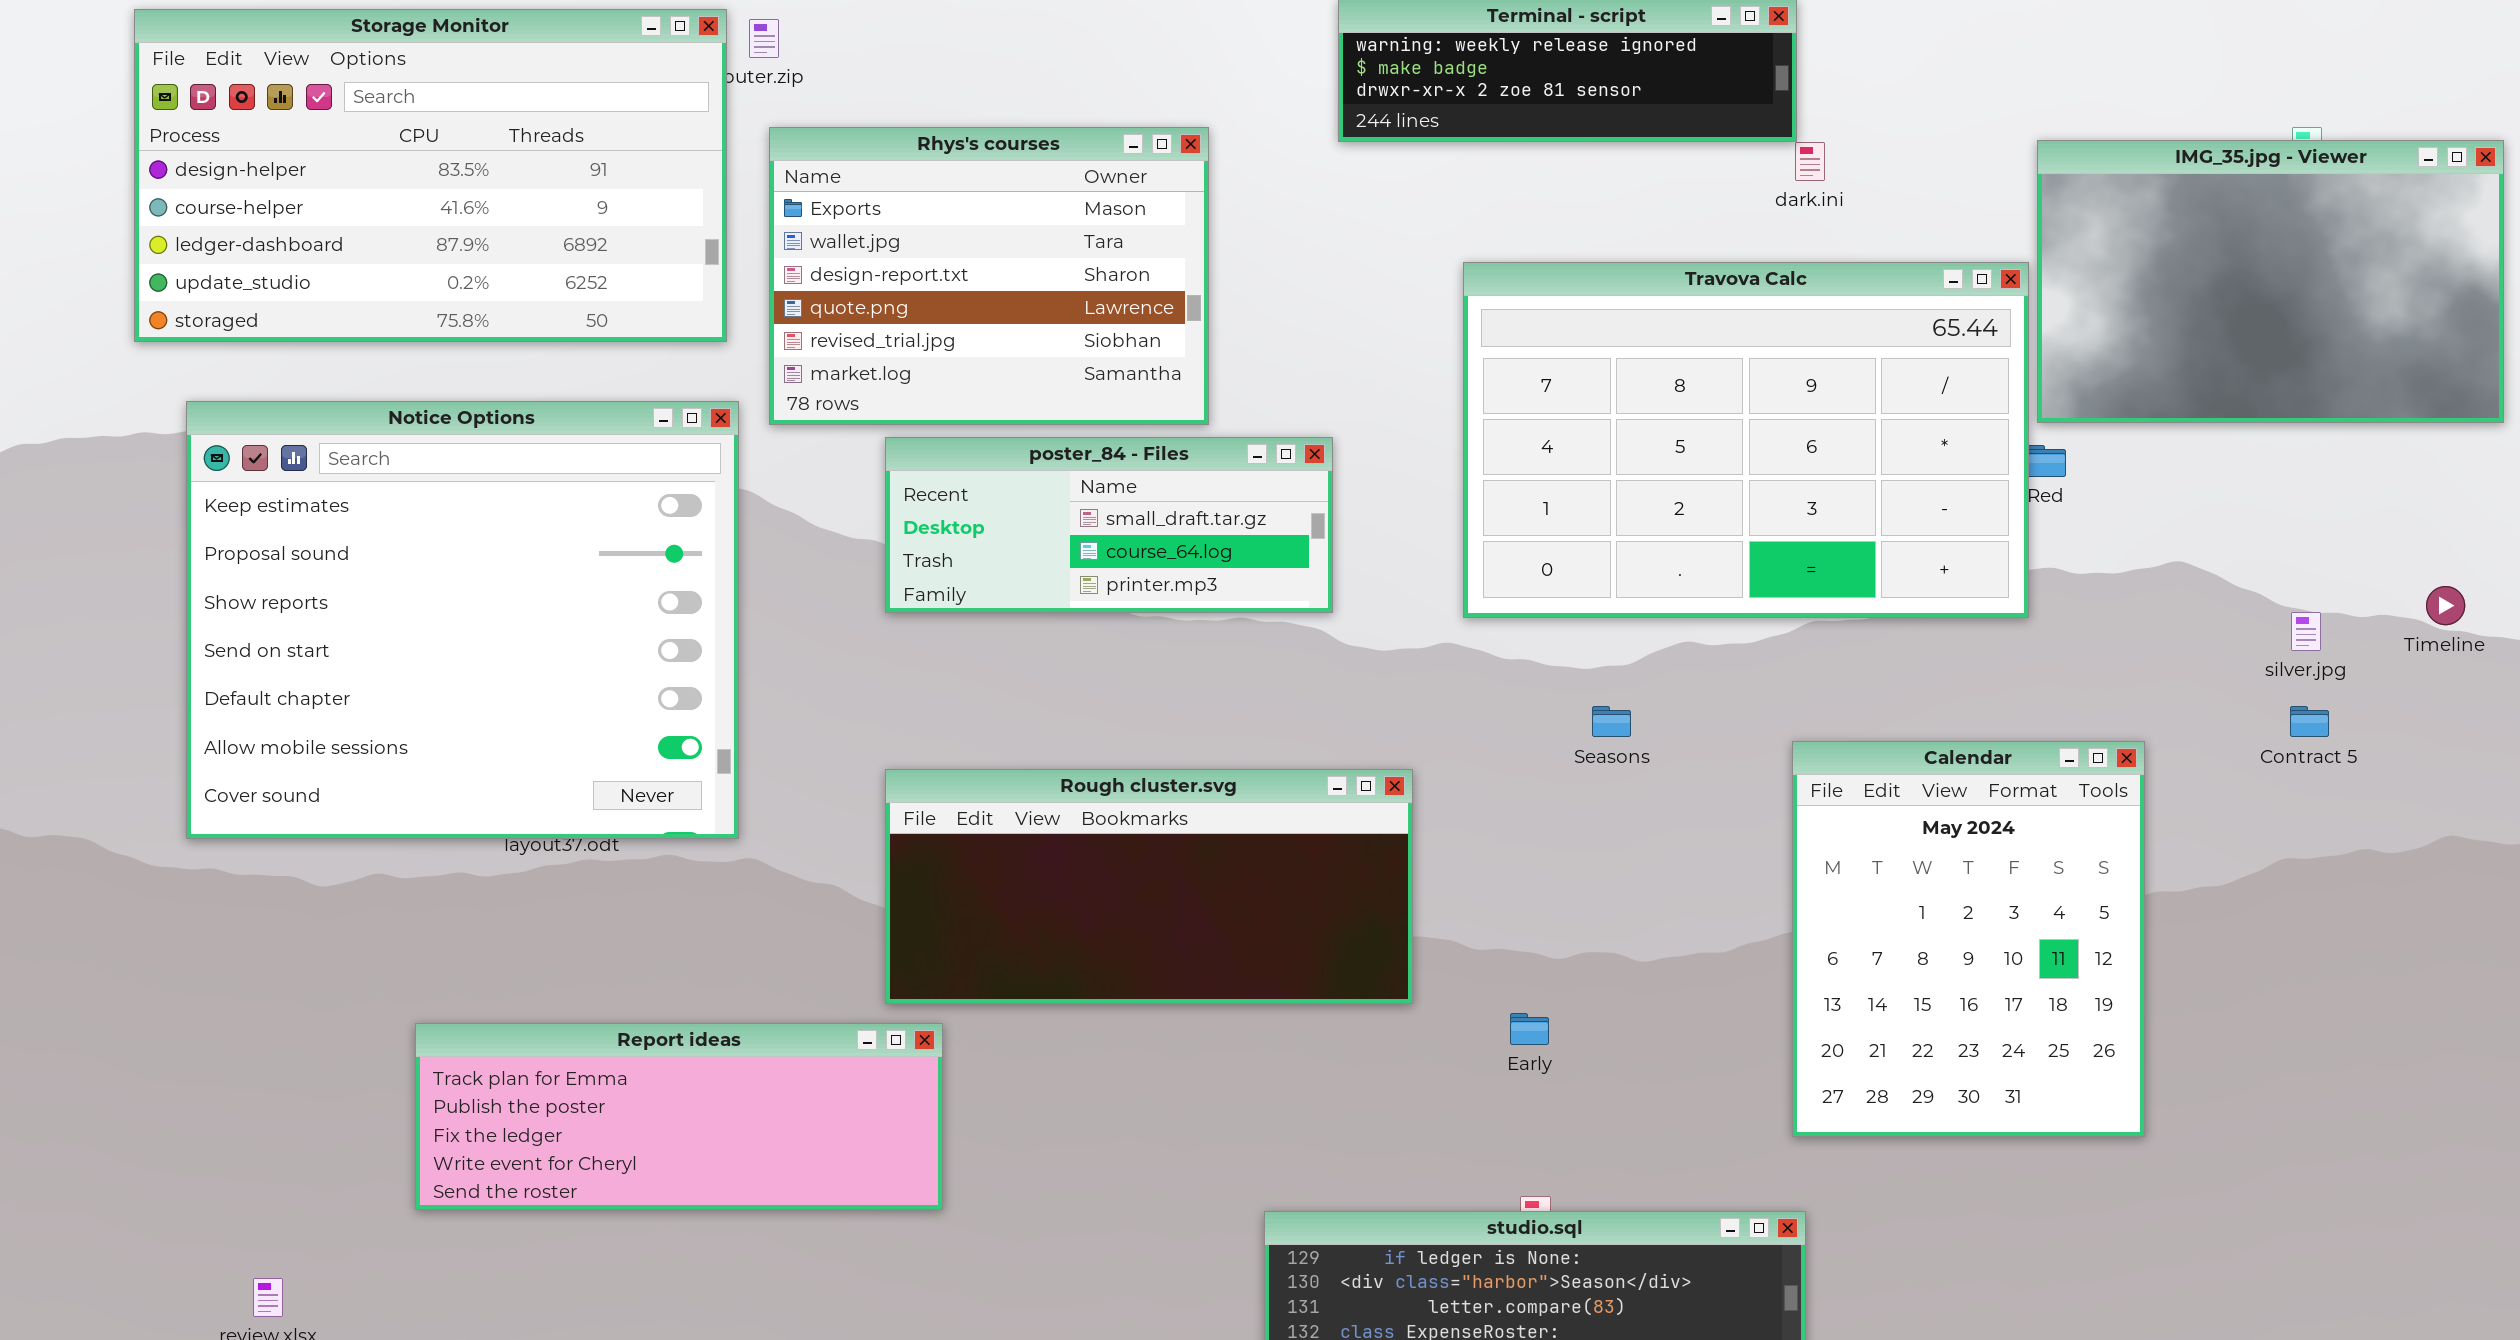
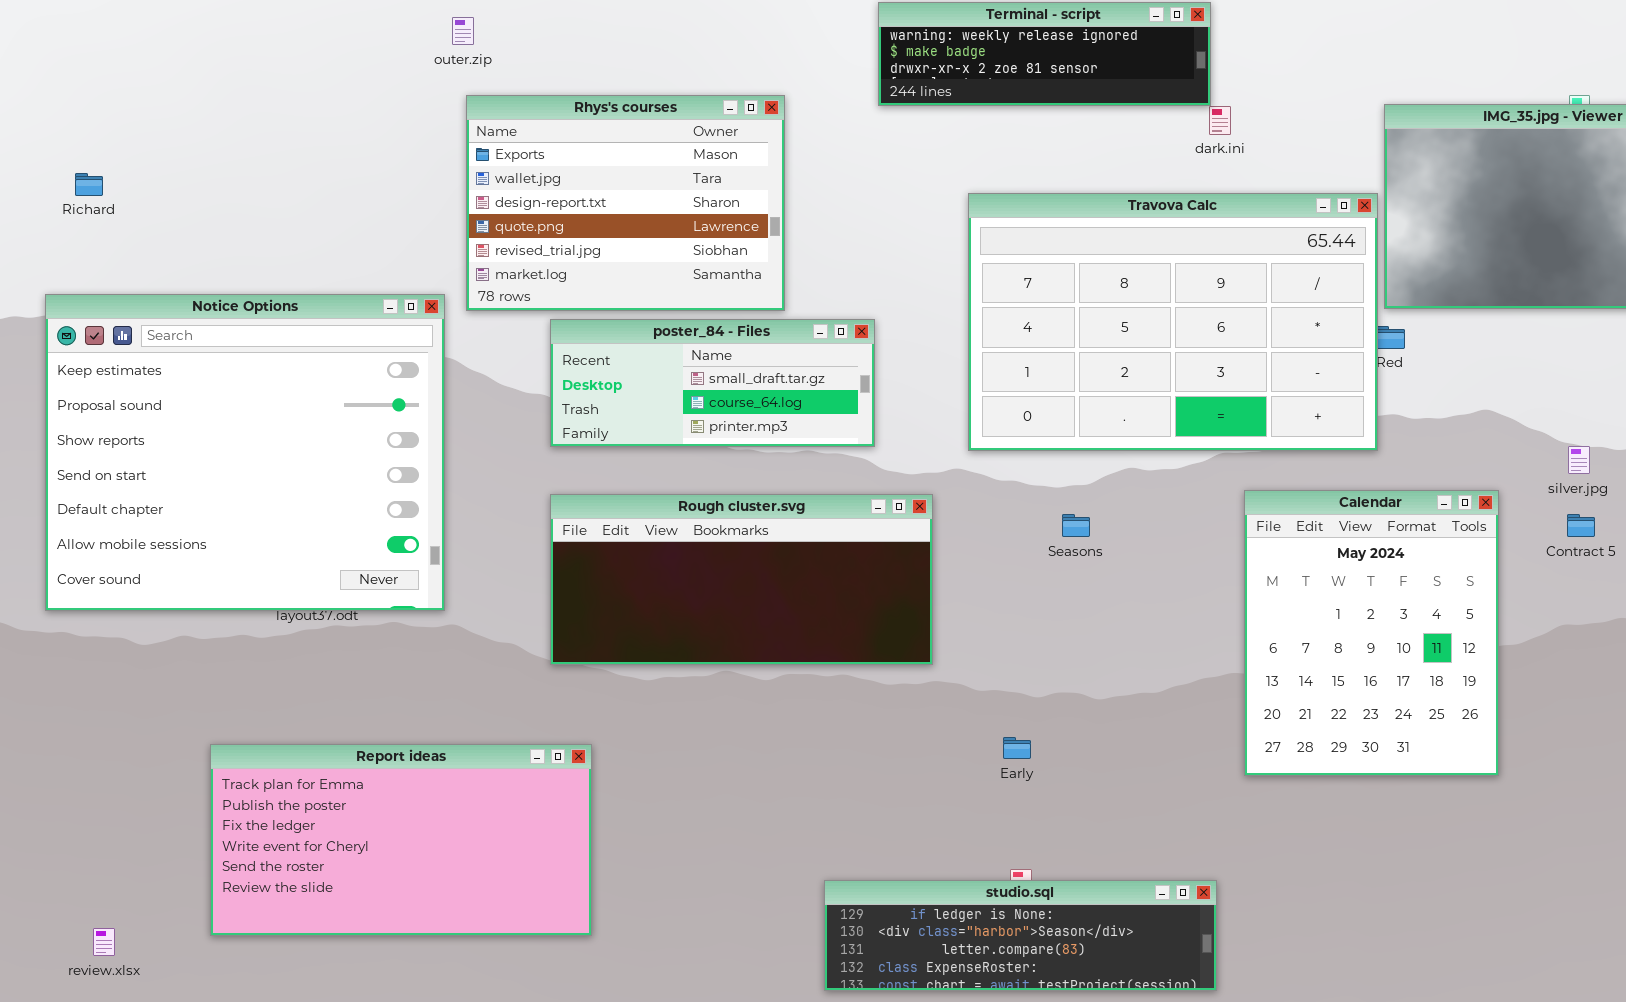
Storage Monitor: [134,9,727,342] -> none, closed
Calendar: [1792,741,2145,1137] -> [1244,490,1499,776], moved
Rough cluster.svg: [885,769,1413,1004] -> [550,494,933,665], moved
Report ideas: [415,1023,943,1210] -> [210,744,592,936], resized

